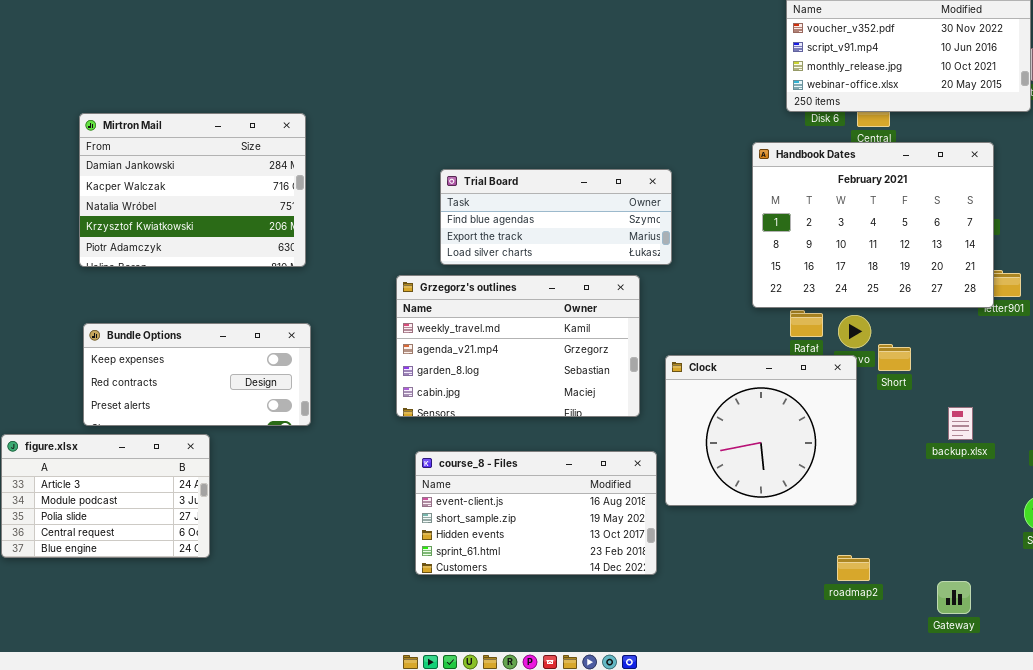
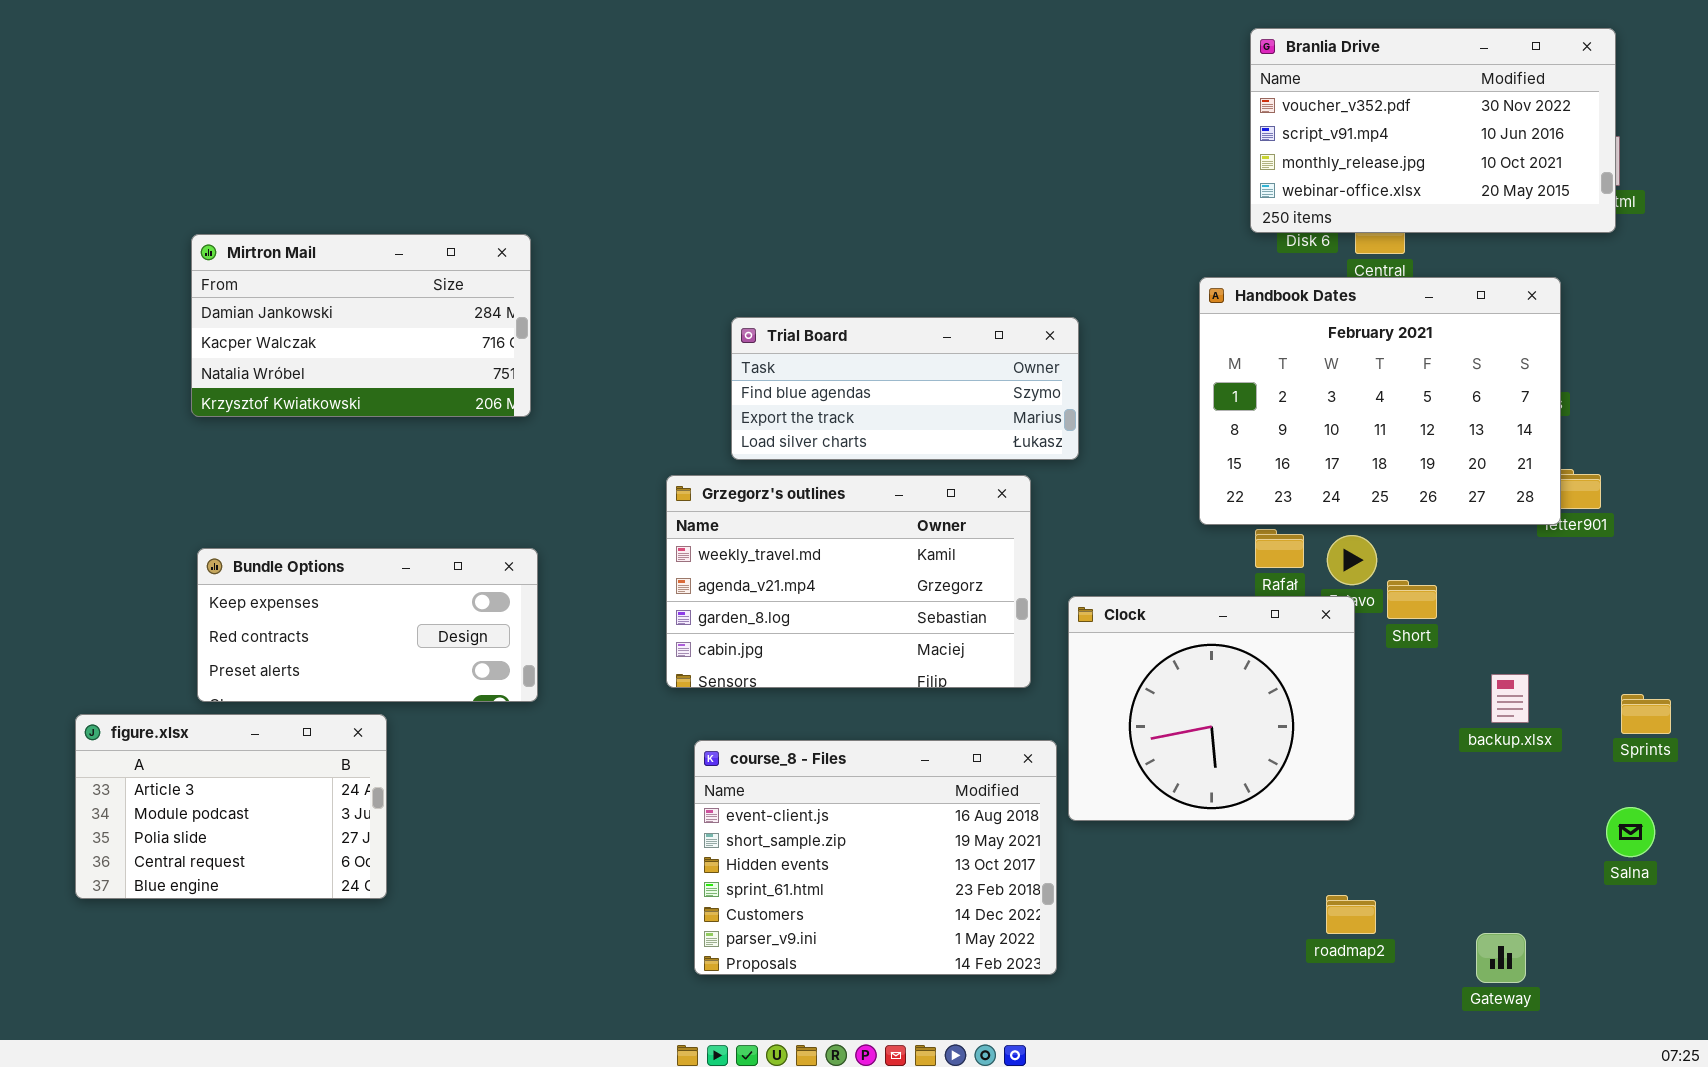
Mirtron Mail: [79,113,306,267] -> [191,234,531,417], resized
course_8 - Files: [415,451,657,575] -> [694,740,1057,975], resized

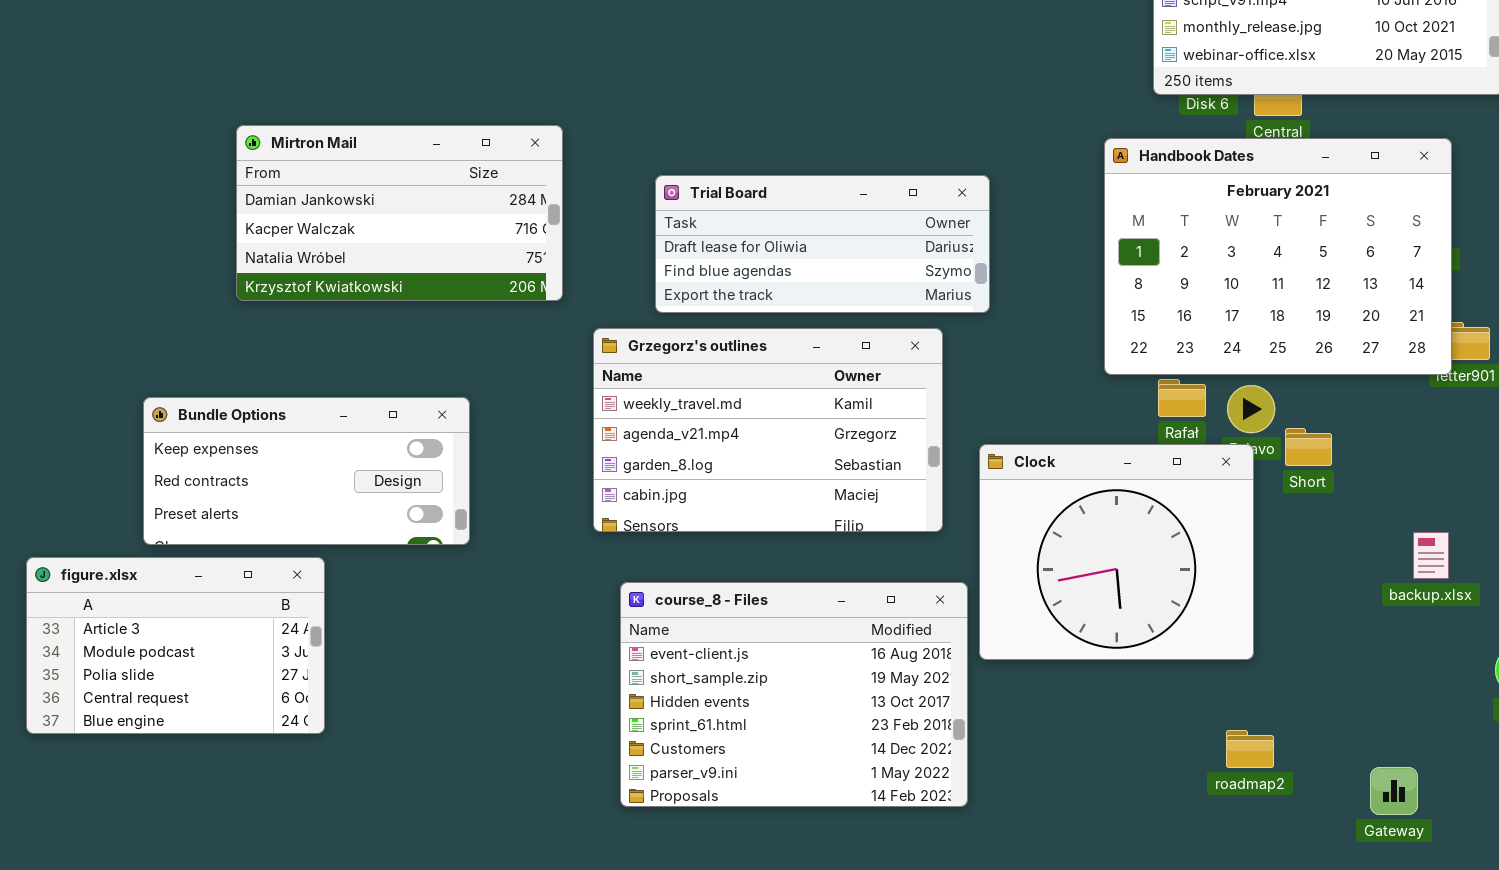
Mirtron Mail: [191,234,531,417] -> [236,125,563,301], moved
Trial Board: [731,317,1079,460] -> [655,175,990,313], scrolled up 1 row
backup.xlsx: [1491,674,1529,723] -> [1413,532,1449,579], moved

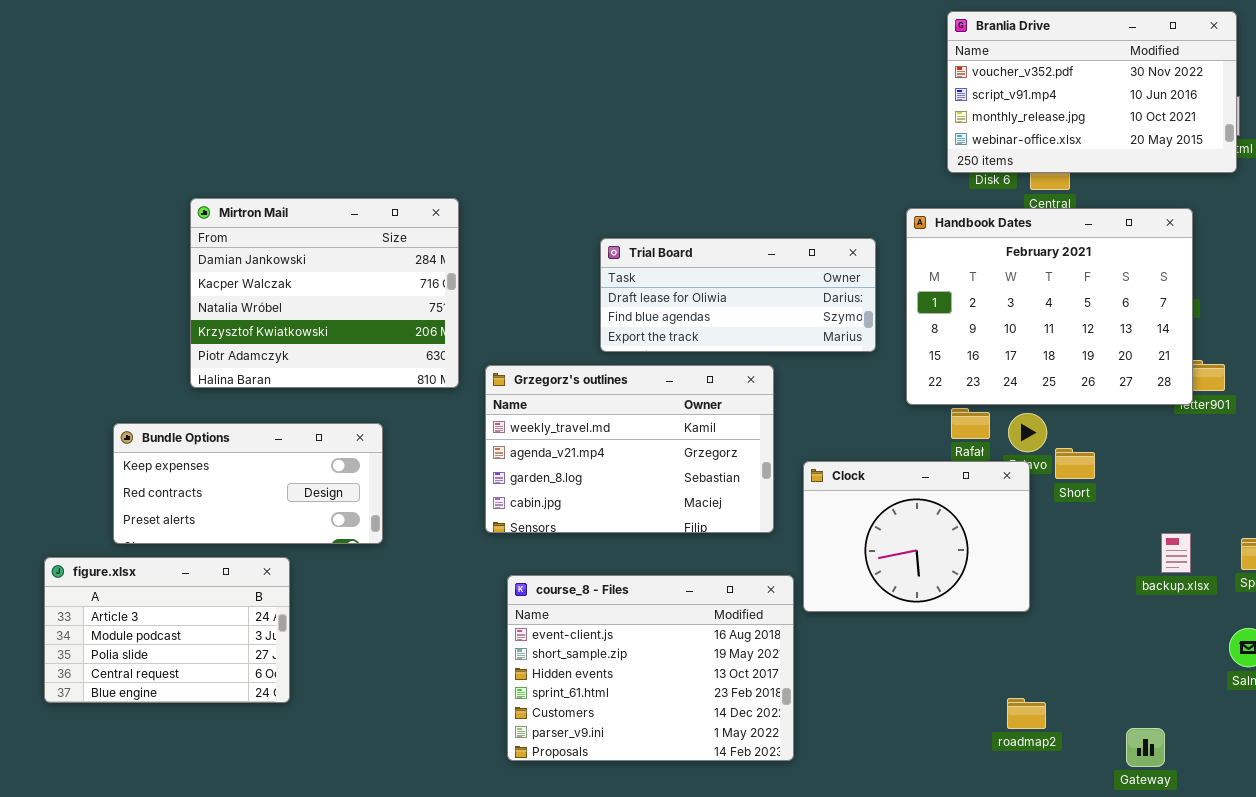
Mirtron Mail: [236,125,563,301] -> [190,198,459,388], resized
Trial Board: [655,175,990,313] -> [600,238,876,352], moved
Clock: [979,444,1254,660] -> [803,461,1030,612], resized
figure.xlsx: [26,557,325,734] -> [44,557,290,703], moved

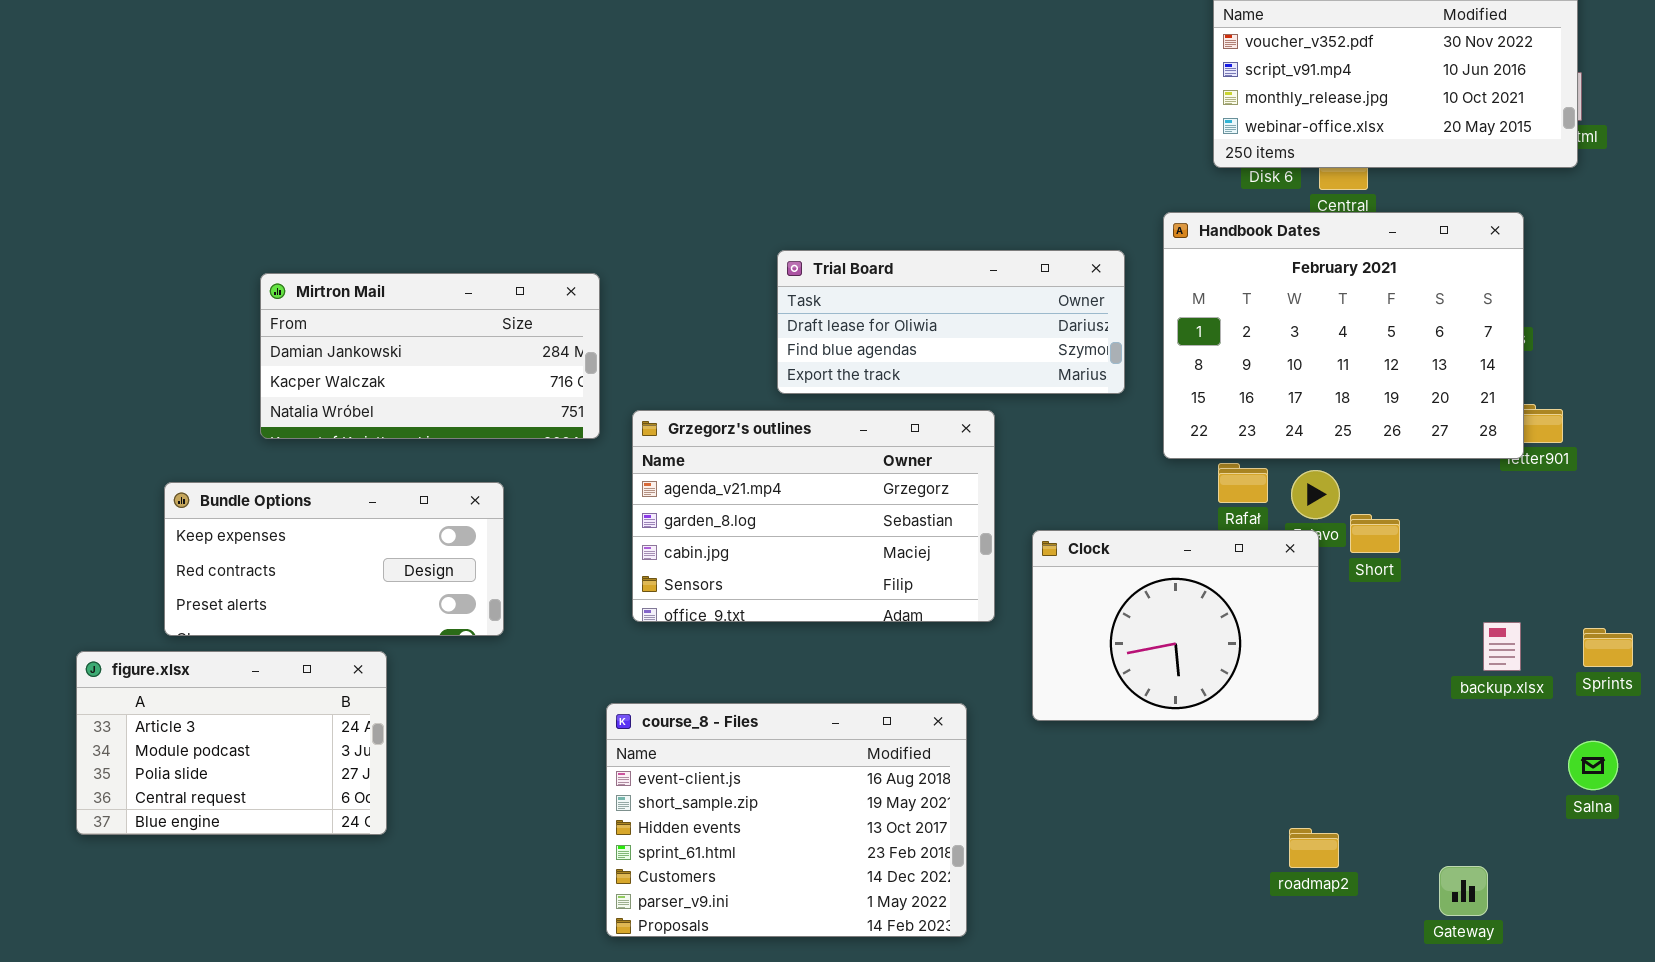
Mirtron Mail: [190,198,459,388] -> [260,273,600,439], resized
Grzegorz's outlines: [485,365,774,533] -> [632,410,995,622], scrolled down 1 row
course_8 - Files: [507,575,794,761] -> [606,703,967,937], moved

